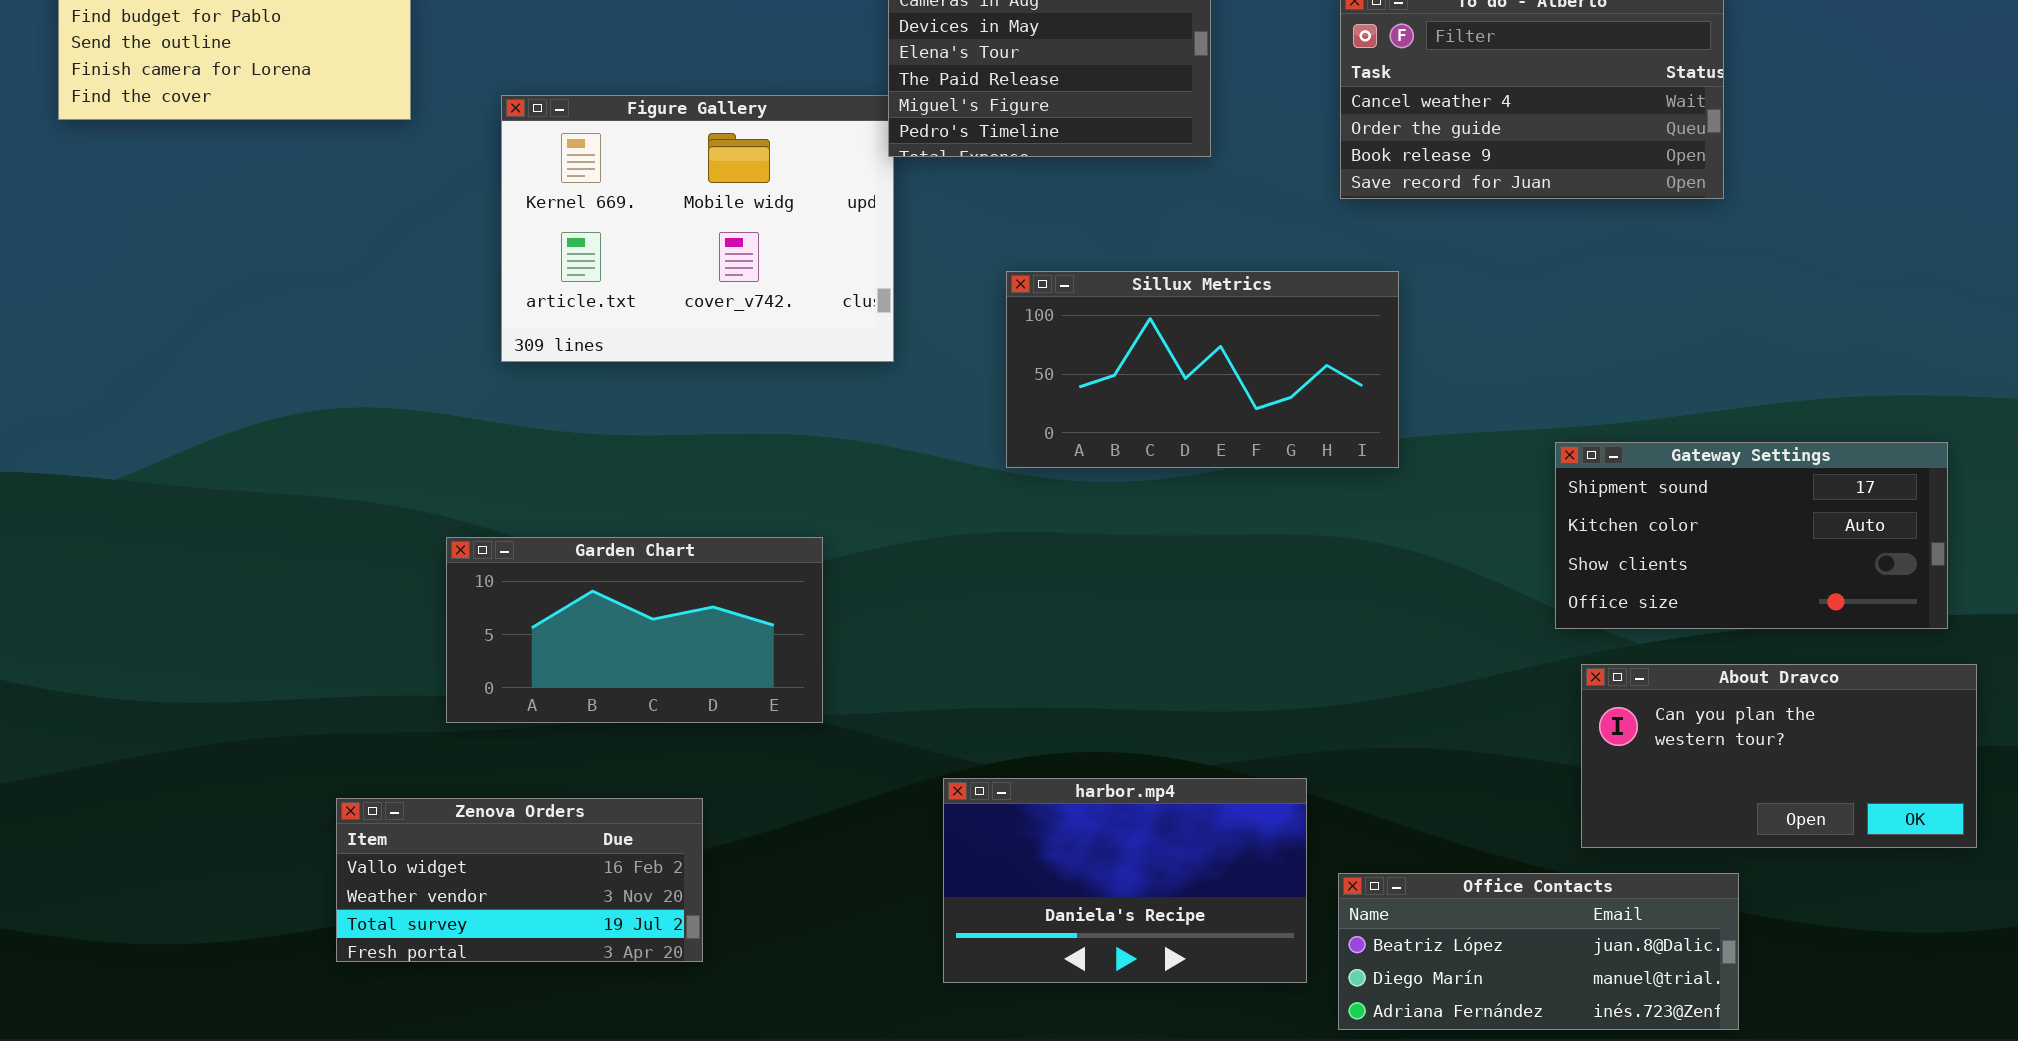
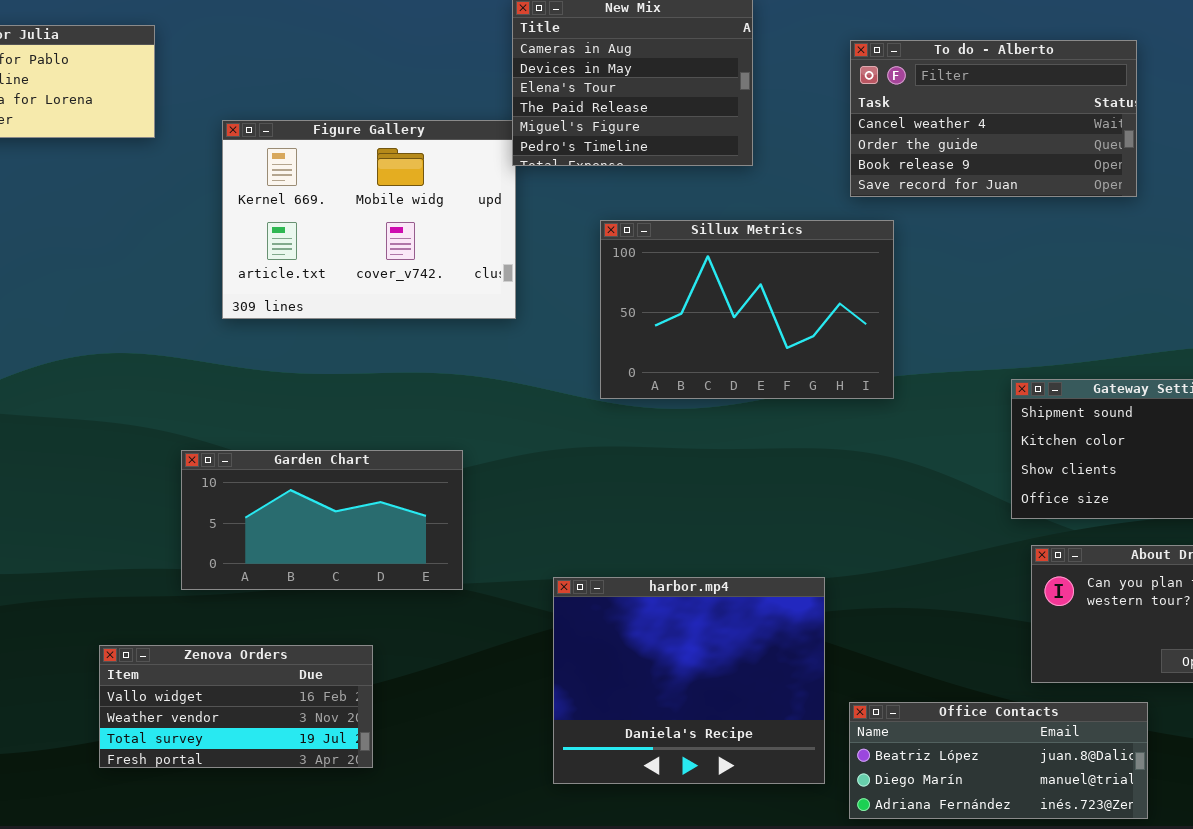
Sillux Metrics: [1006,271,1399,468] -> [600,220,894,399], resized
harbor.mp4: [943,778,1307,983] -> [553,577,825,784], resized

